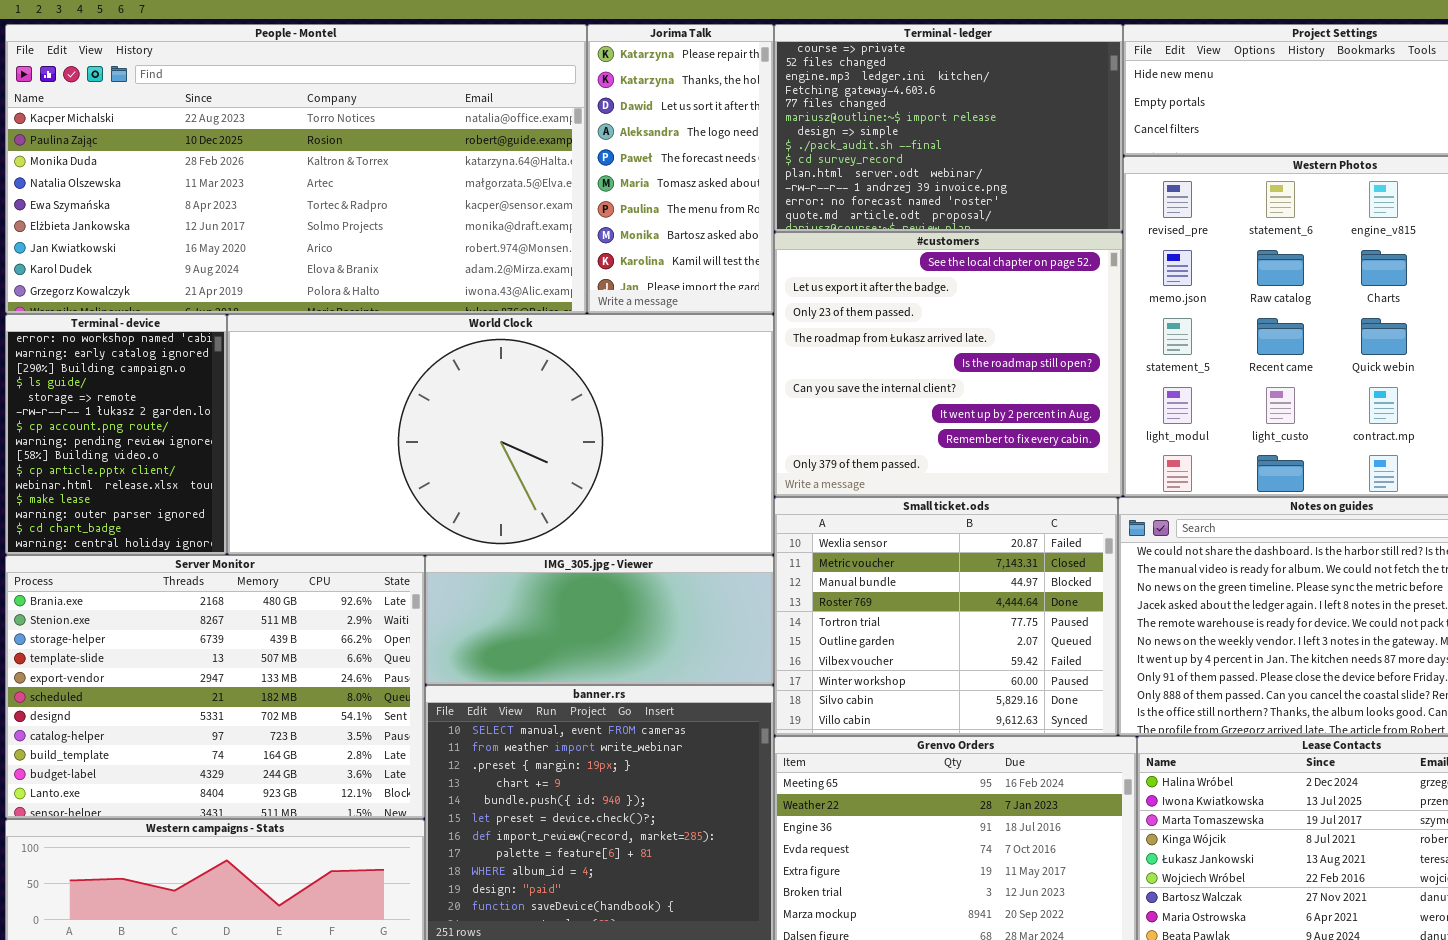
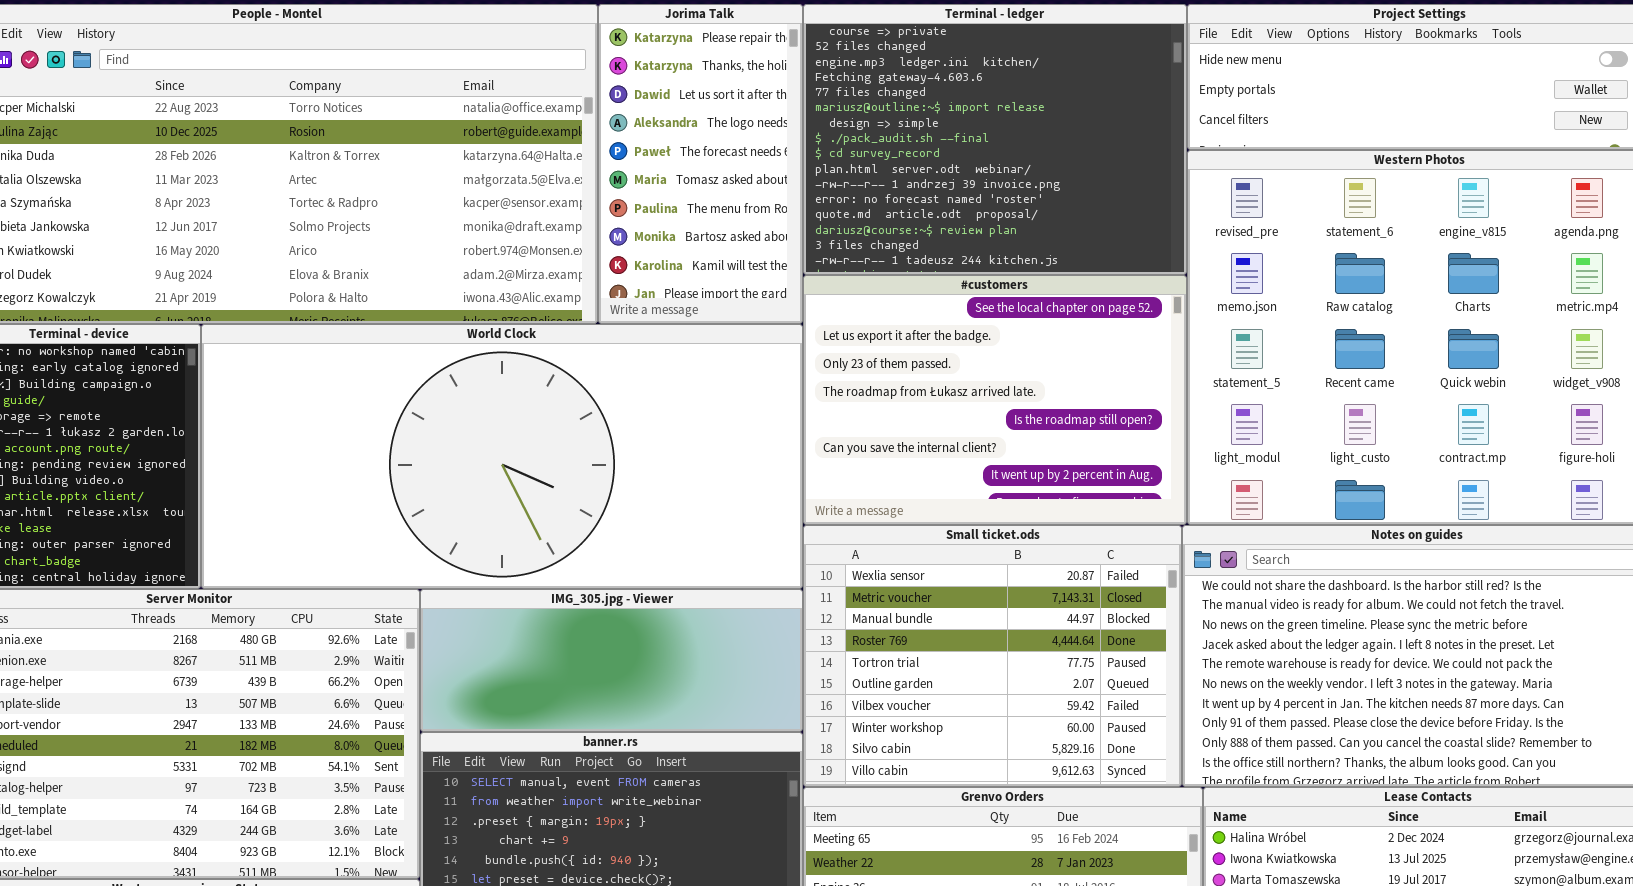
Terminal - ledger: [774,24,1123,232] -> [803,4,1187,275], resized
#customers: [774,232,1123,497] -> [803,275,1187,525], resized

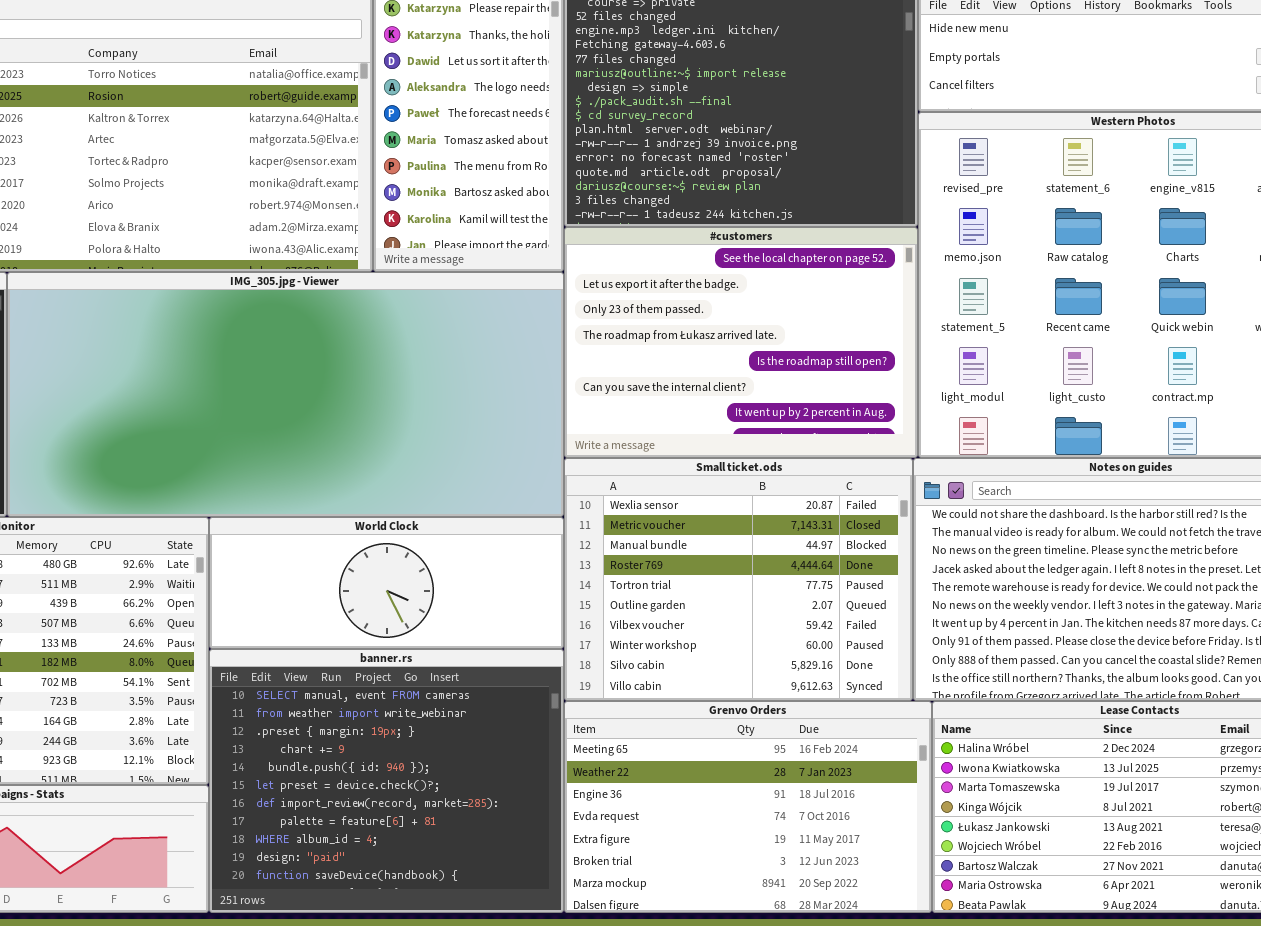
World Clock: [201,324,803,589] -> [209,517,564,649], moved, resized
IMG_305.jpg - Viewer: [420,589,803,732] -> [7,272,564,517], moved, resized

